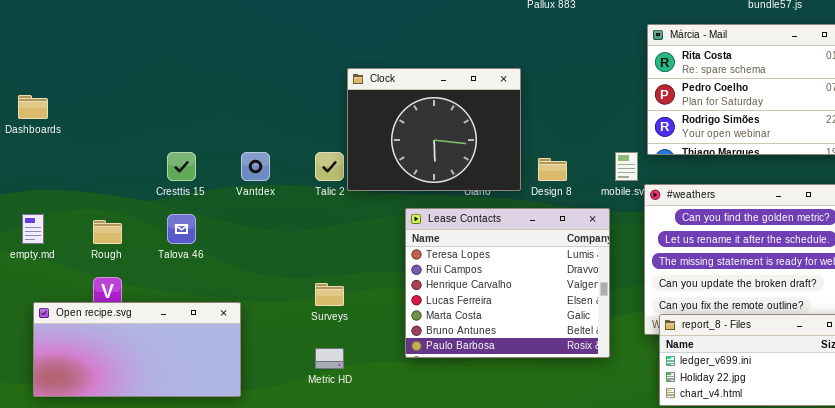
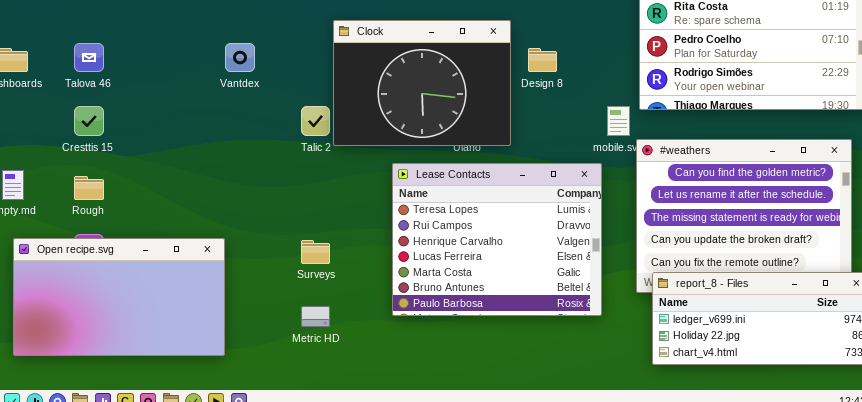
Cresttis 15: [167,152,196,181] -> [74,106,104,136], moved
Vantdex: [241,152,270,181] -> [225,43,255,72], moved
Design 8: [538,158,567,181] -> [528,48,557,72], moved
Talova 46: [167,214,196,244] -> [74,43,104,72], moved
Open recipe.svg: [33,302,241,397] -> [13,238,225,356], resized

